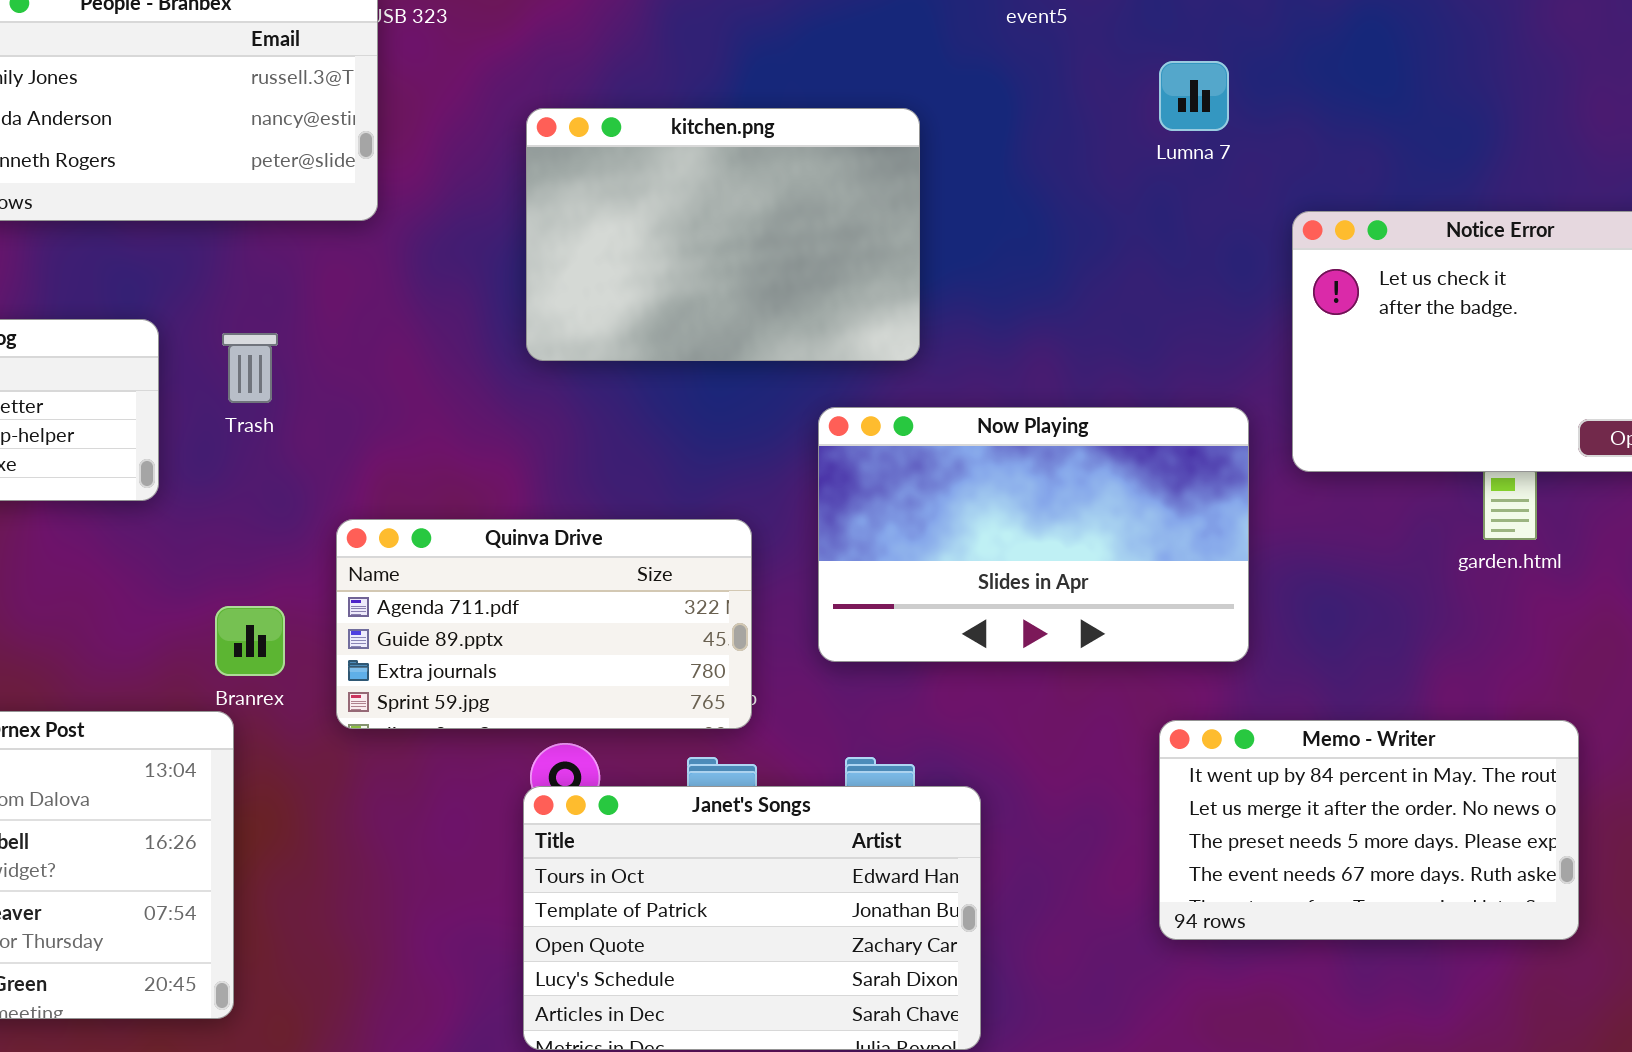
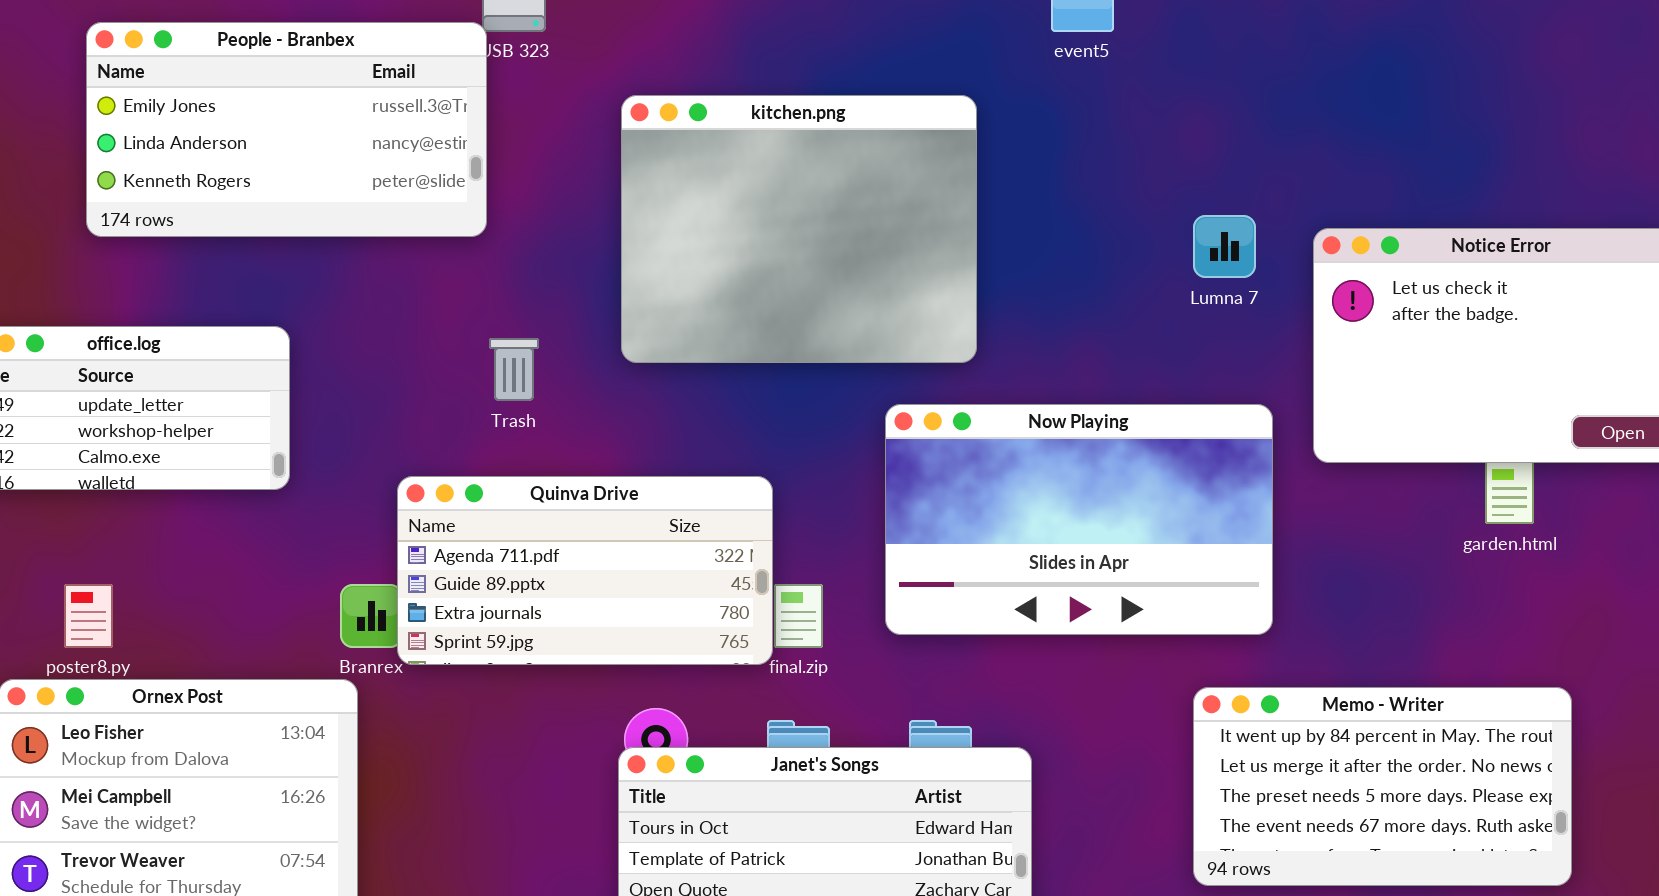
Lumna 7: [1159,61,1229,131] -> [1193,215,1256,278], moved
kitchen.png: [526,108,920,361] -> [621,95,977,363], resized
Trash: [222,333,278,403] -> [489,338,539,401], moved
Quinva Drive: [336,519,752,729] -> [397,476,773,665], moved

